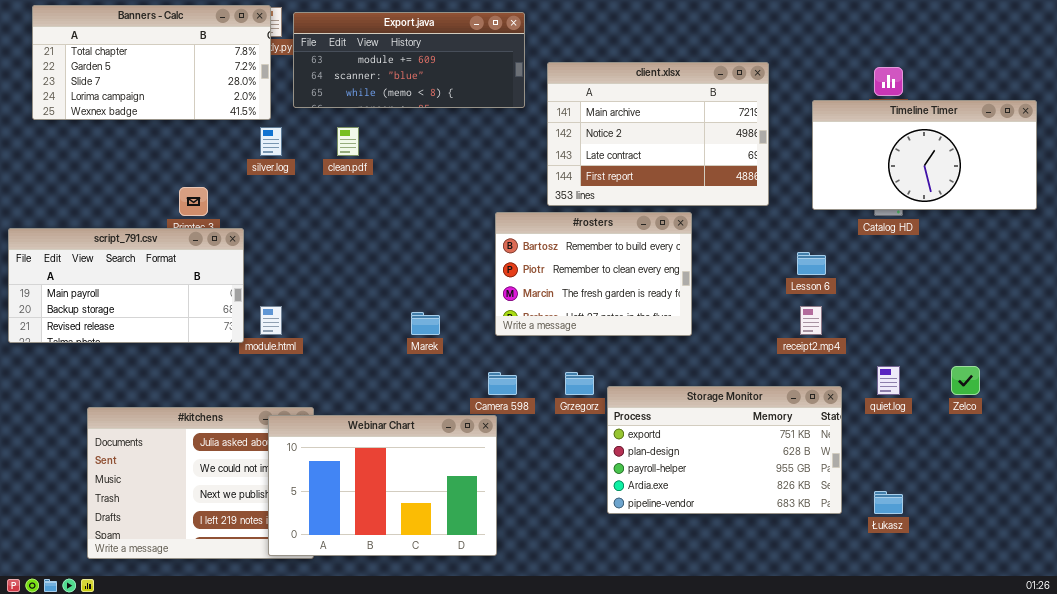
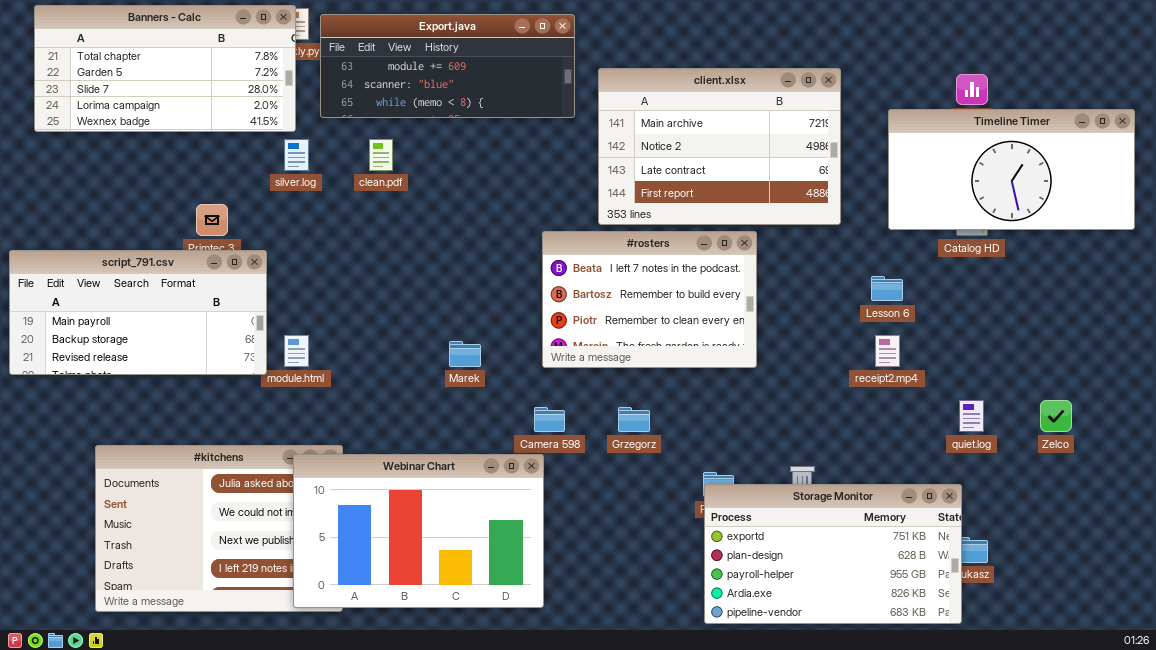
#rosters: [495,212,692,336] -> [542,231,757,368], scrolled up 1 row
Storage Monitor: [607,386,842,514] -> [704,484,962,624], moved

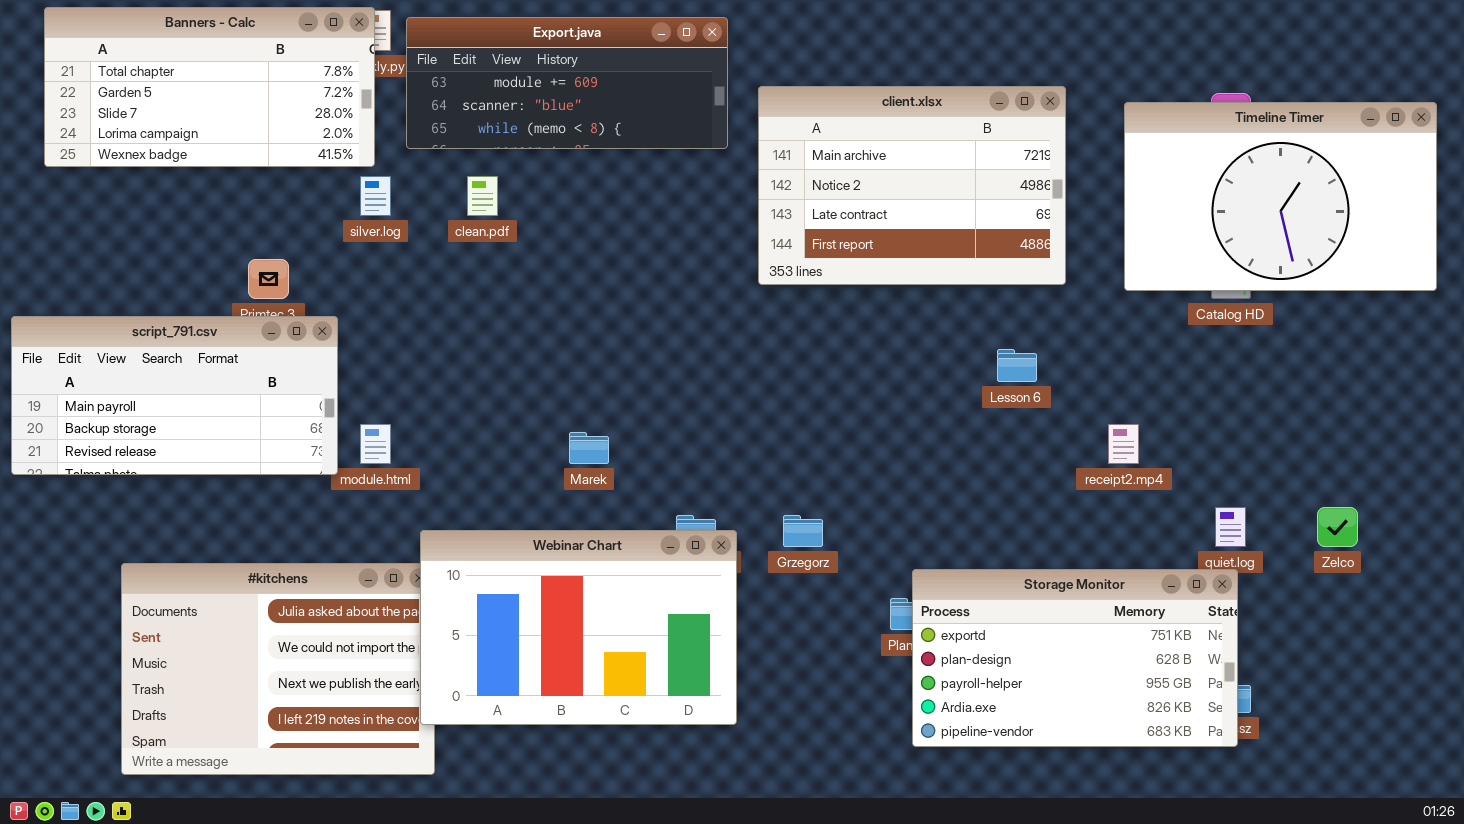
Timeline Timer: [888,109,1135,230] -> [1124,102,1437,291], resized
#rosters: [542,231,757,368] -> none, closed
Lesson 6: [871,276,903,301] -> [997,349,1037,382], moved
Webinar Chart: [293,454,544,608] -> [420,530,737,725], moved
Storage Monitor: [704,484,962,624] -> [912,569,1238,747], moved

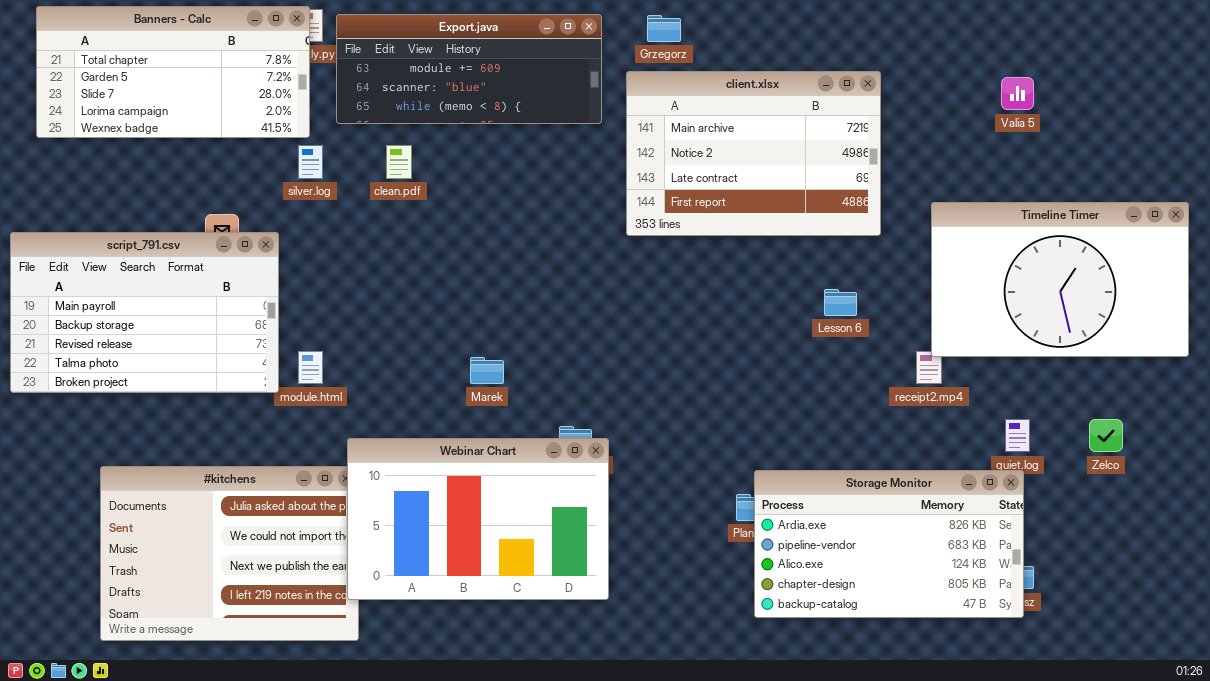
Timeline Timer: [1124,102,1437,291] -> [931,202,1189,357], moved
script_791.csv: [11,316,338,475] -> [10,232,279,393], resized
Grzegorz: [783,515,823,547] -> [647,15,681,42], moved
Storage Monitor: [912,569,1238,747] -> [754,470,1024,618], scrolled down 3 rows

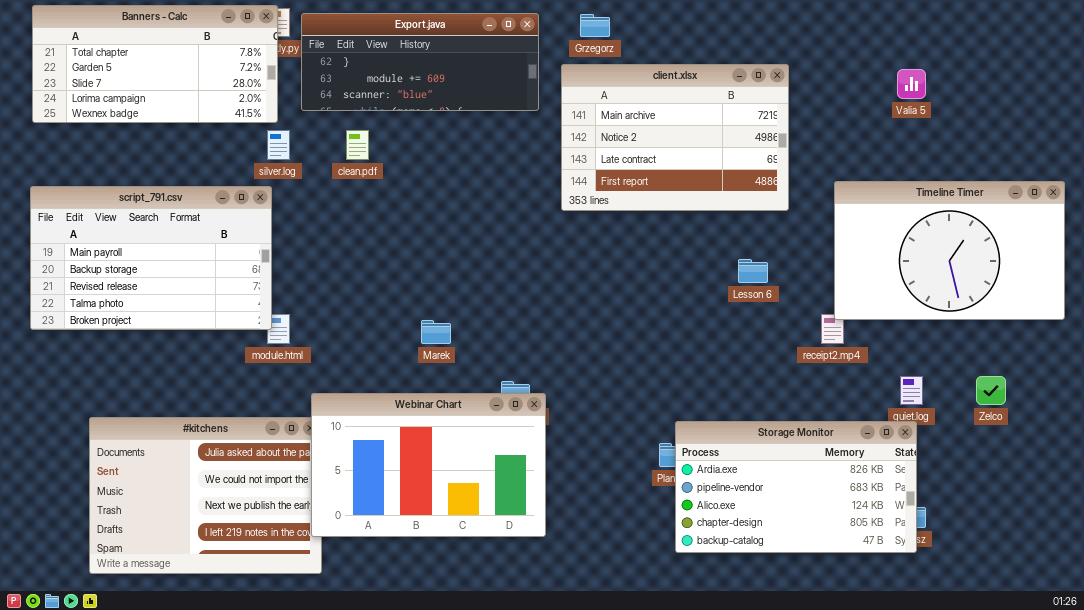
Export.java: [336,14,602,124] -> [301,13,539,111], scrolled up 1 row
script_791.csv: [10,232,279,393] -> [30,186,272,330], moved

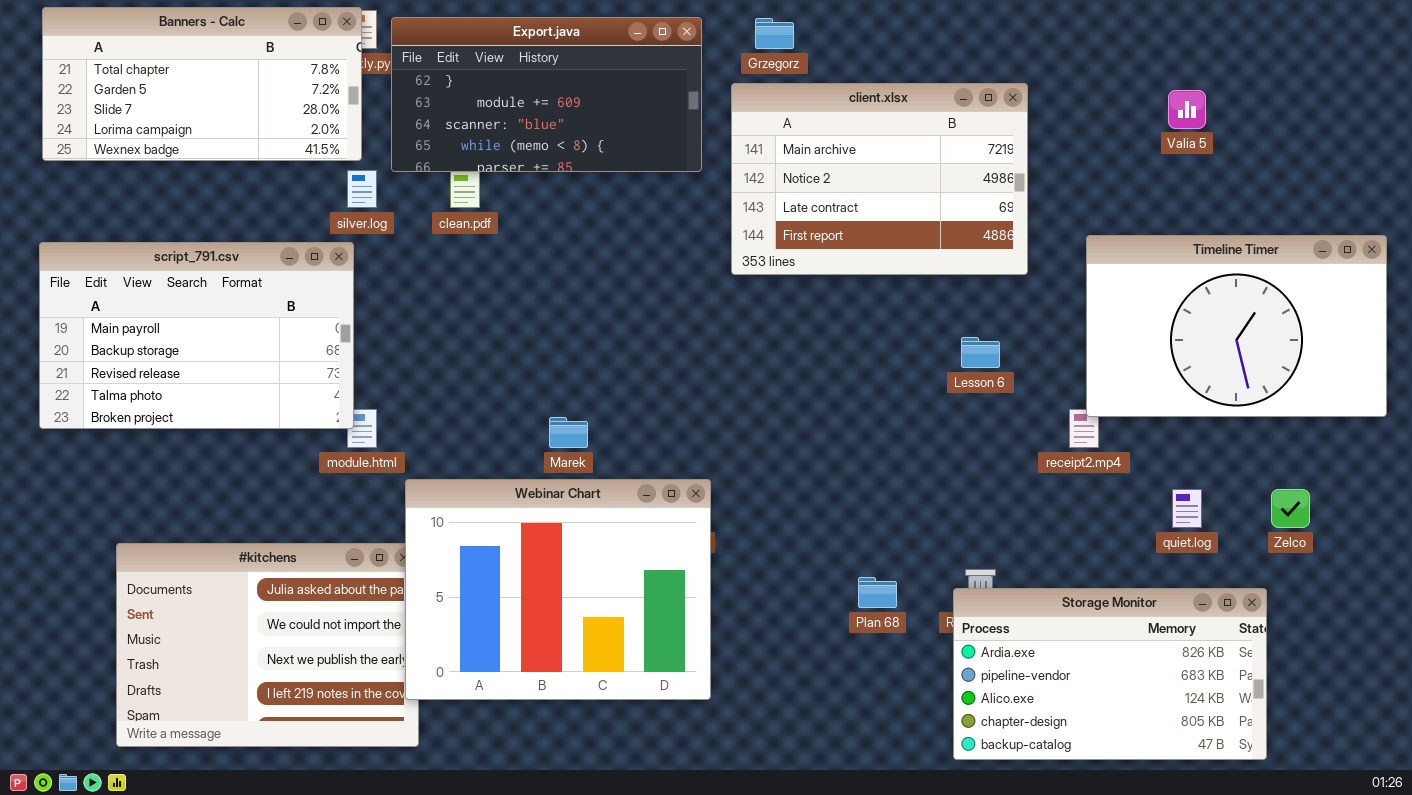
Export.java: [301,13,539,111] -> [391,17,702,172], resized
Webinar Chart: [311,393,546,537] -> [405,479,711,700], resized
Storage Monitor: [675,421,917,553] -> [953,588,1267,760], moved

